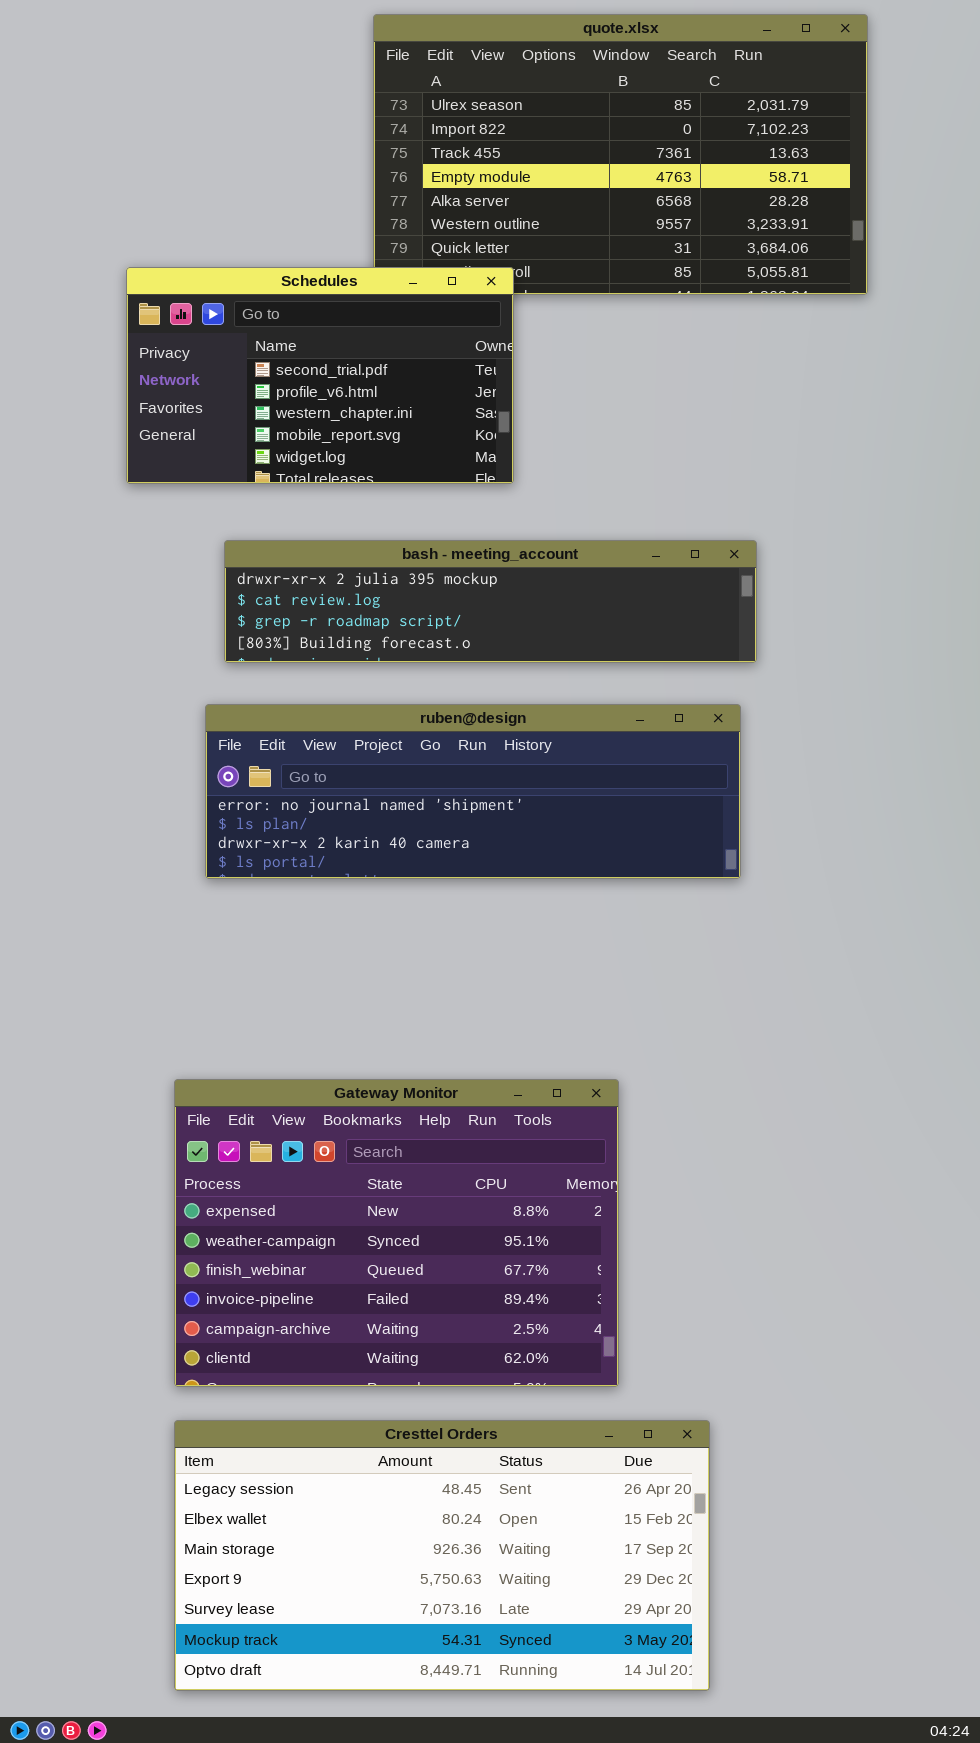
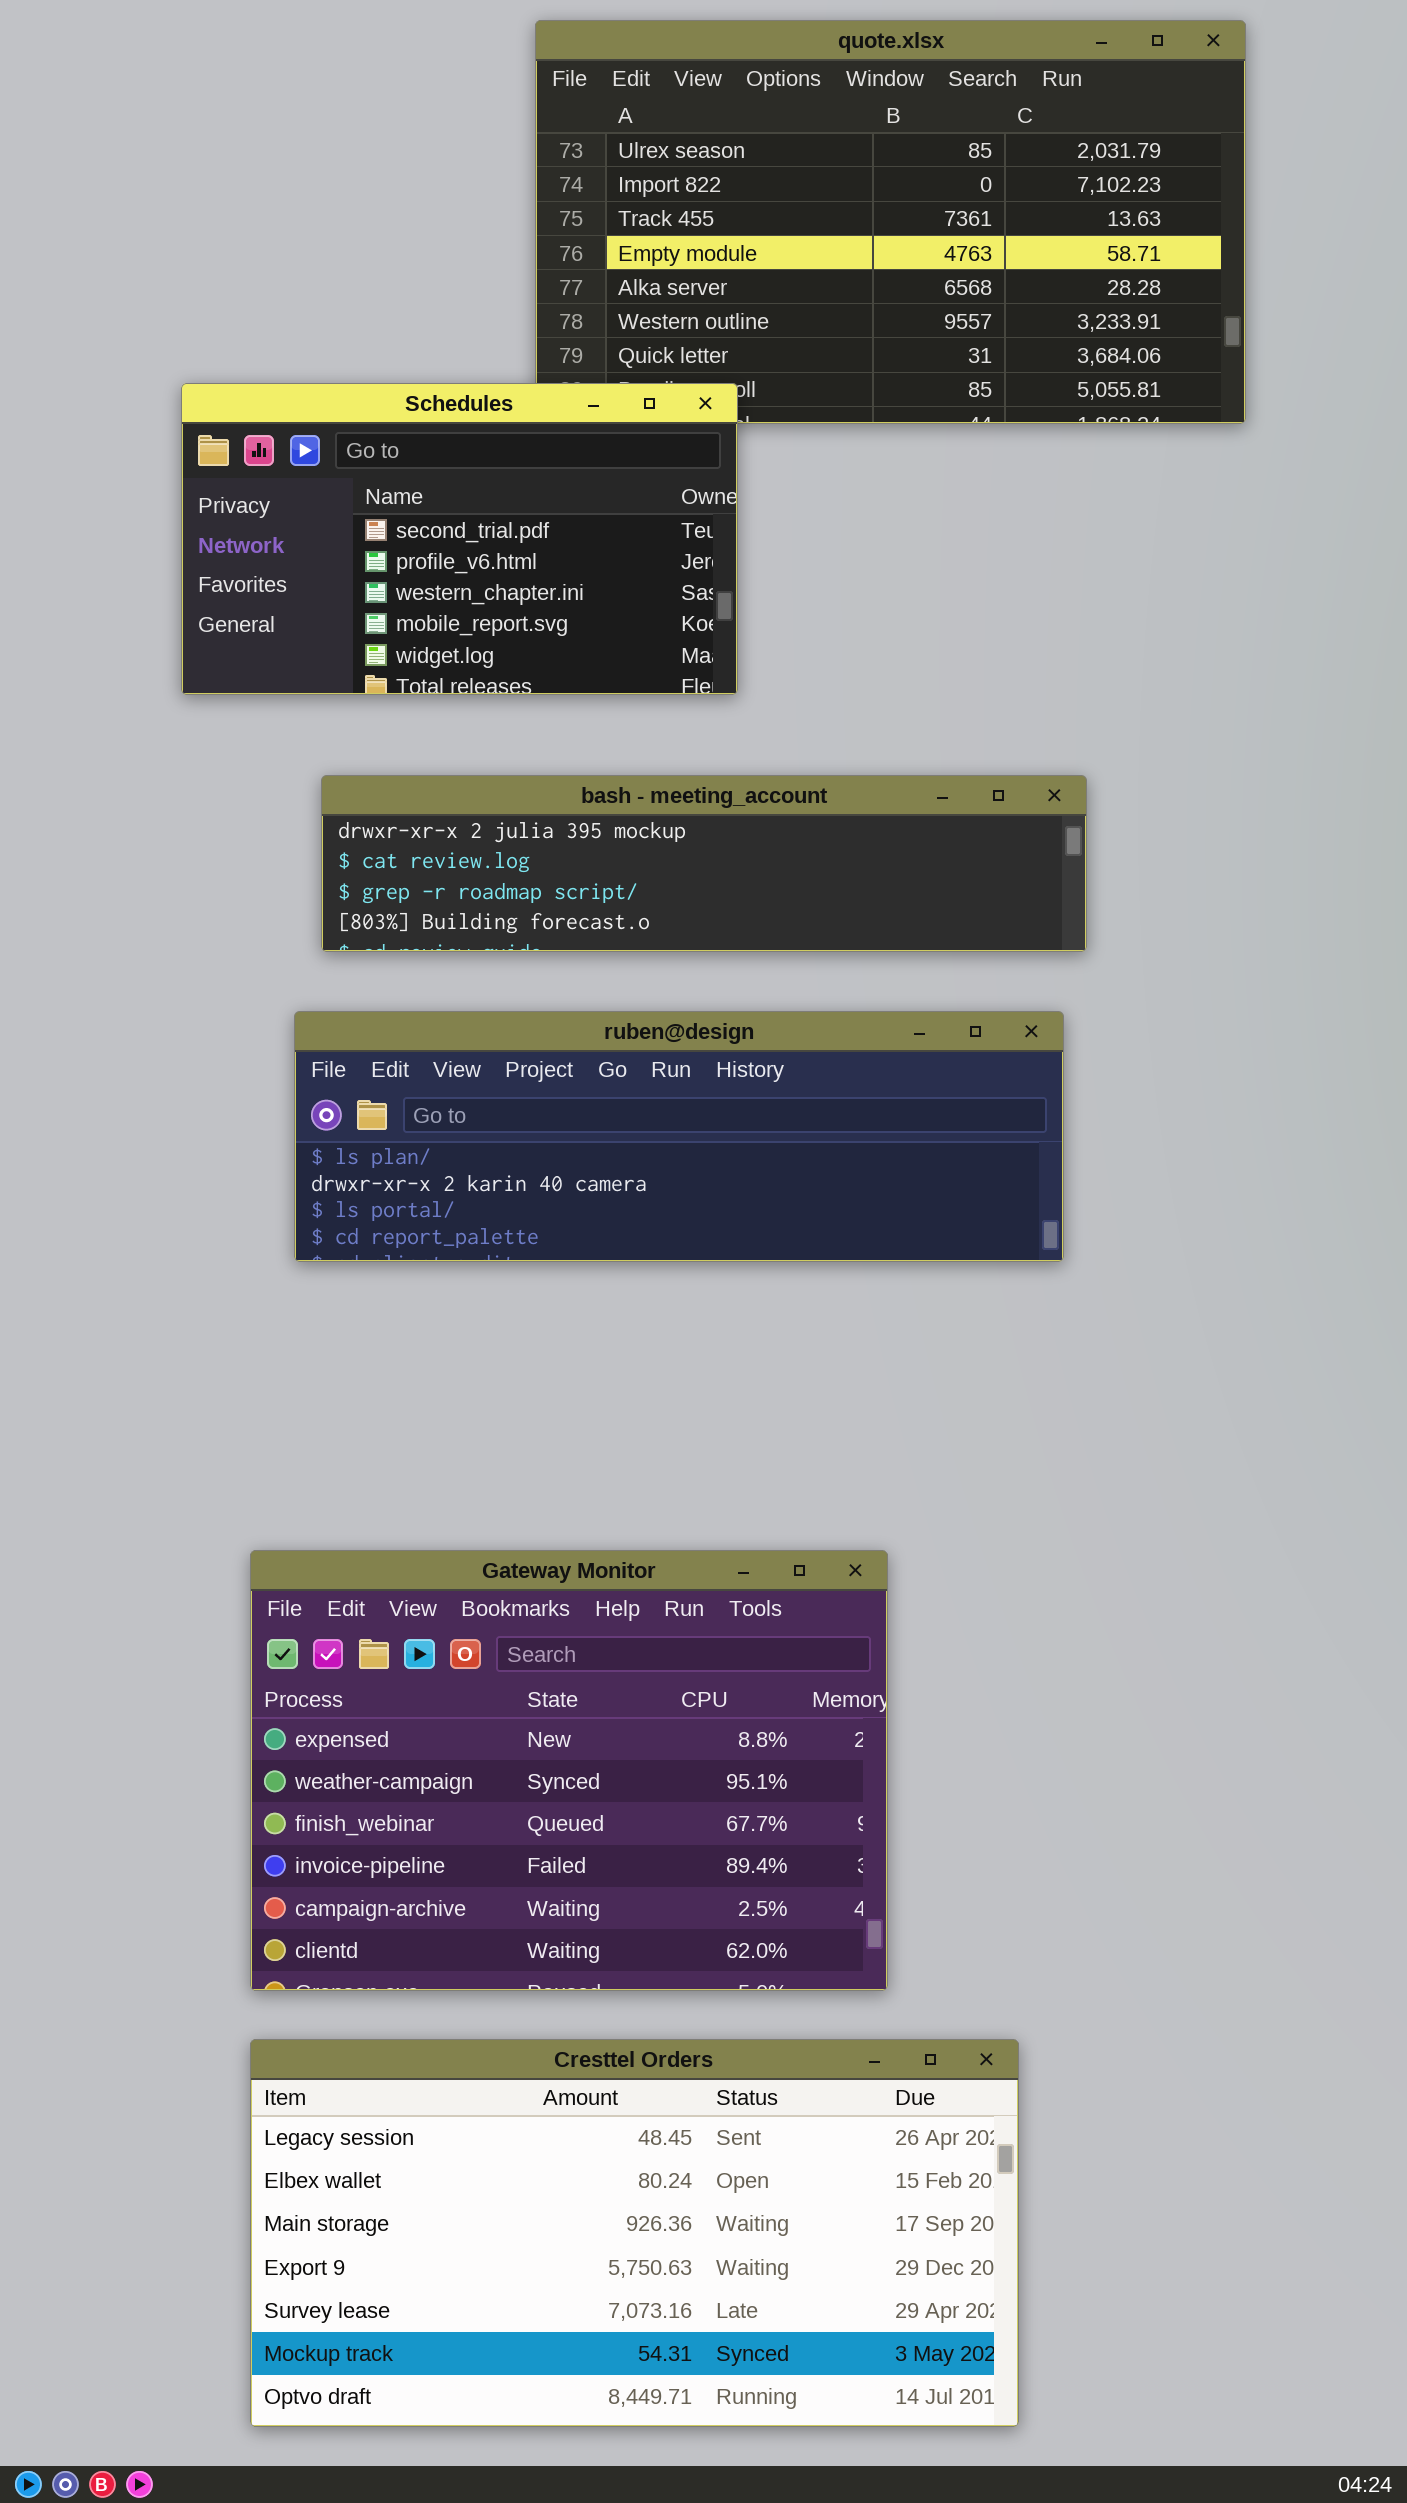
ruben@design: [205,704,741,879] -> [294,1011,1064,1262], scrolled down 1 row

